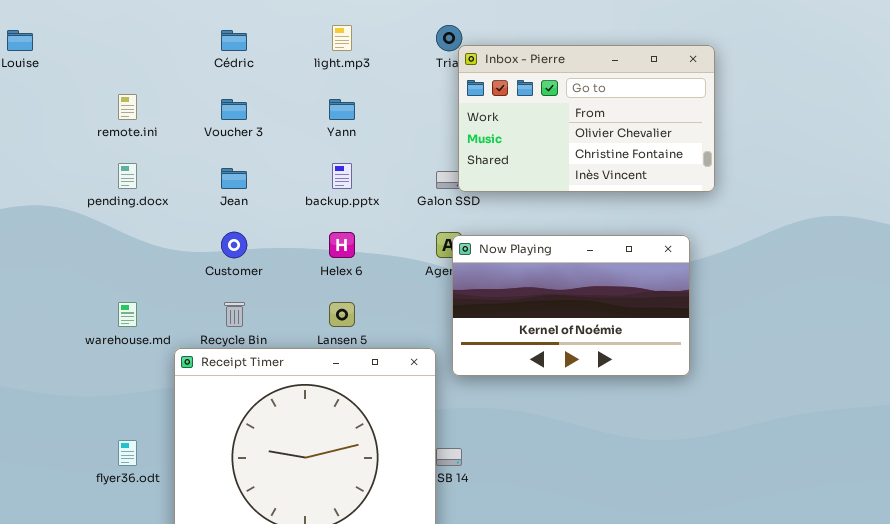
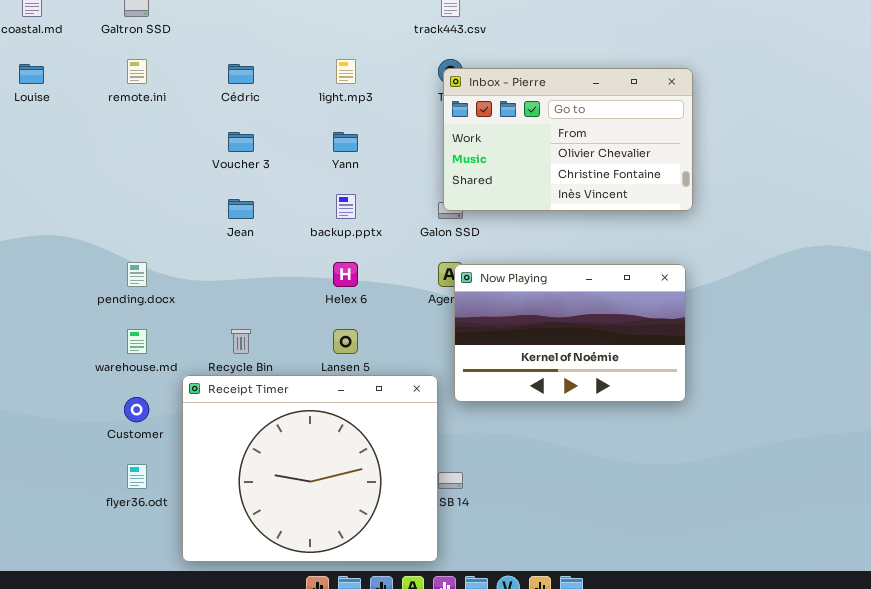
Inbox - Pierre: [458,45,715,192] -> [443,68,693,211], moved
remote.ini: [118,94,137,120] -> [127,59,147,84], moved
pending.docx: [118,163,137,189] -> [127,262,147,287], moved
Customer: [221,232,247,258] -> [124,397,149,422], moved

